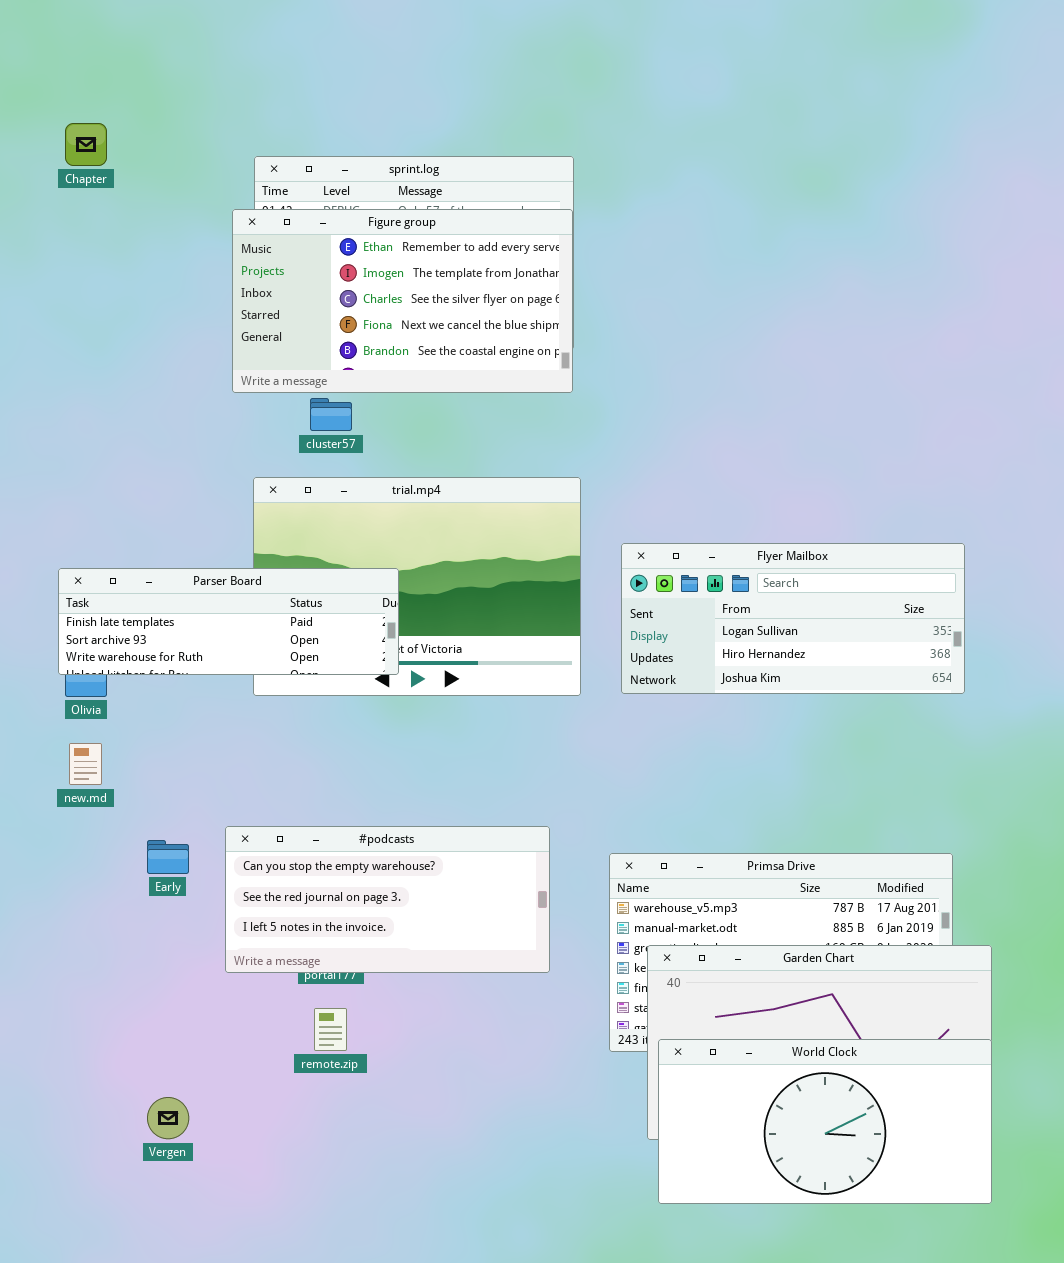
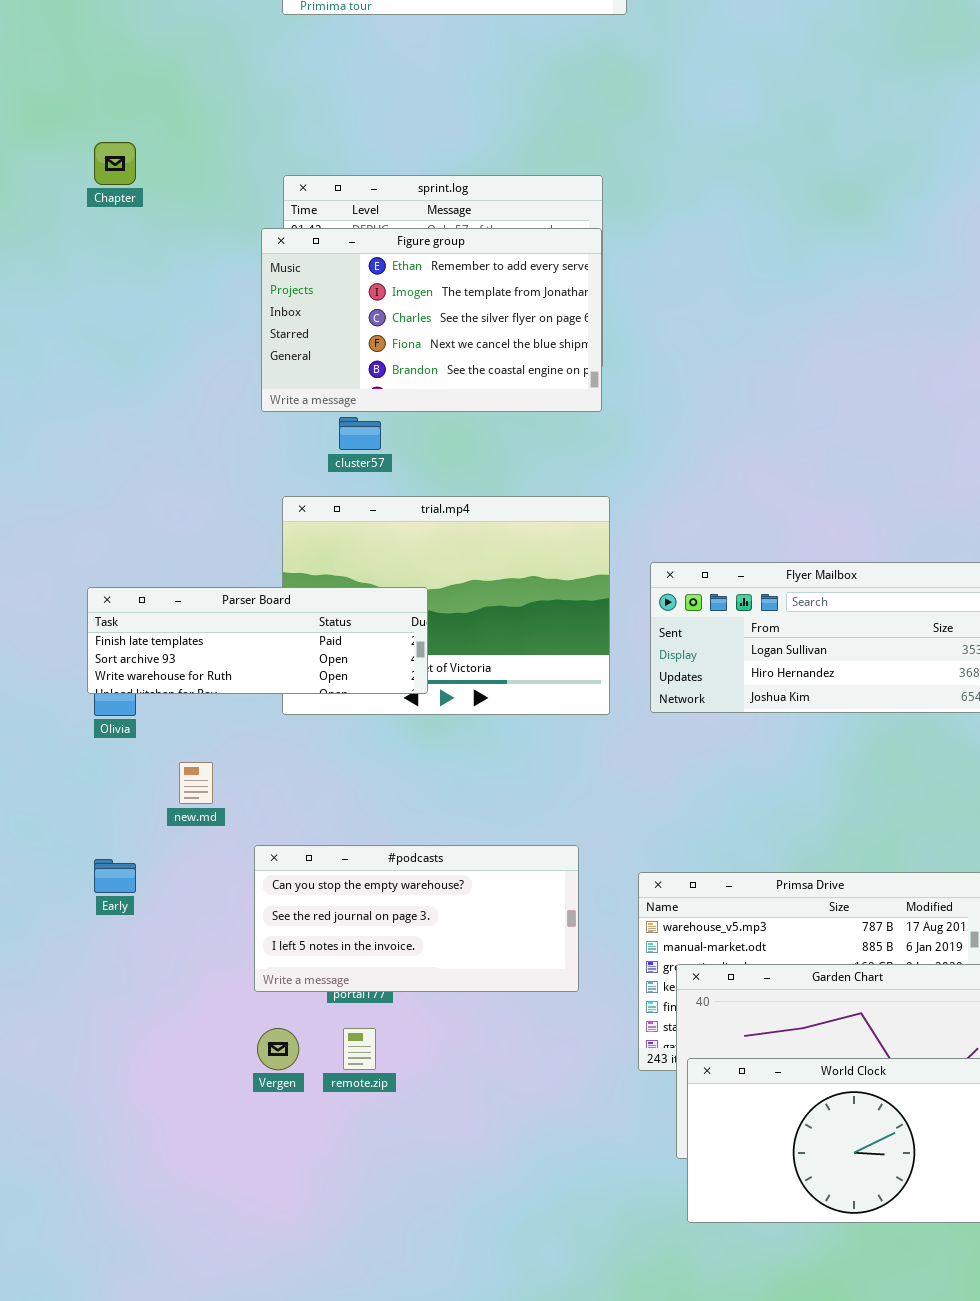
new.md: [69,743,102,785] -> [179,762,213,804], moved
Early: [147,840,189,874] -> [94,859,136,893], moved
Vergen: [147,1097,189,1139] -> [257,1028,299,1070], moved

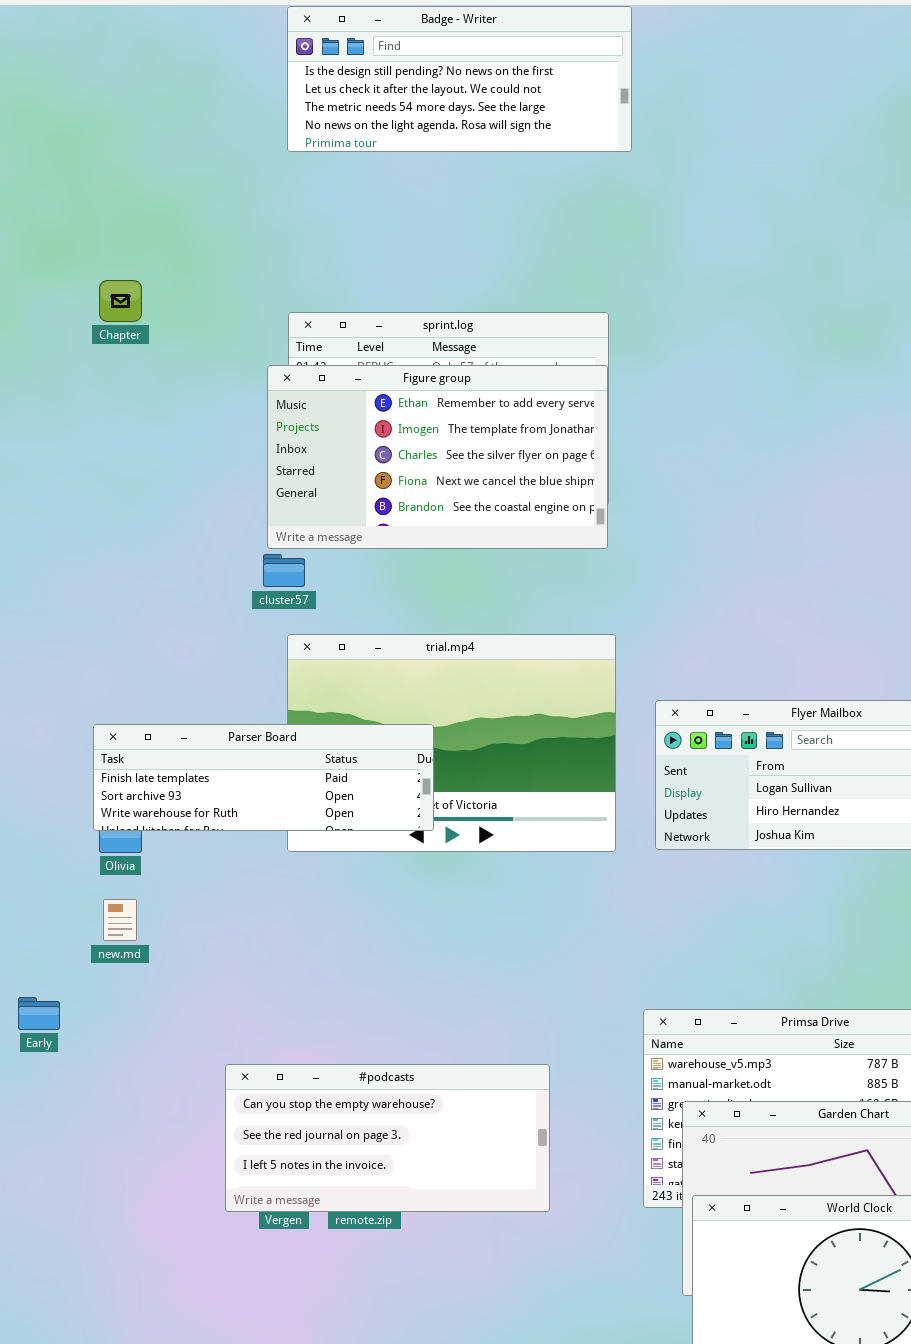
cluster57: [339,417,381,450] -> [263,554,305,587], moved
new.md: [179,762,213,804] -> [103,899,137,941], moved
#podcasts: [254,845,579,992] -> [225,1064,550,1212], moved
Early: [94,859,136,893] -> [18,997,60,1030], moved

